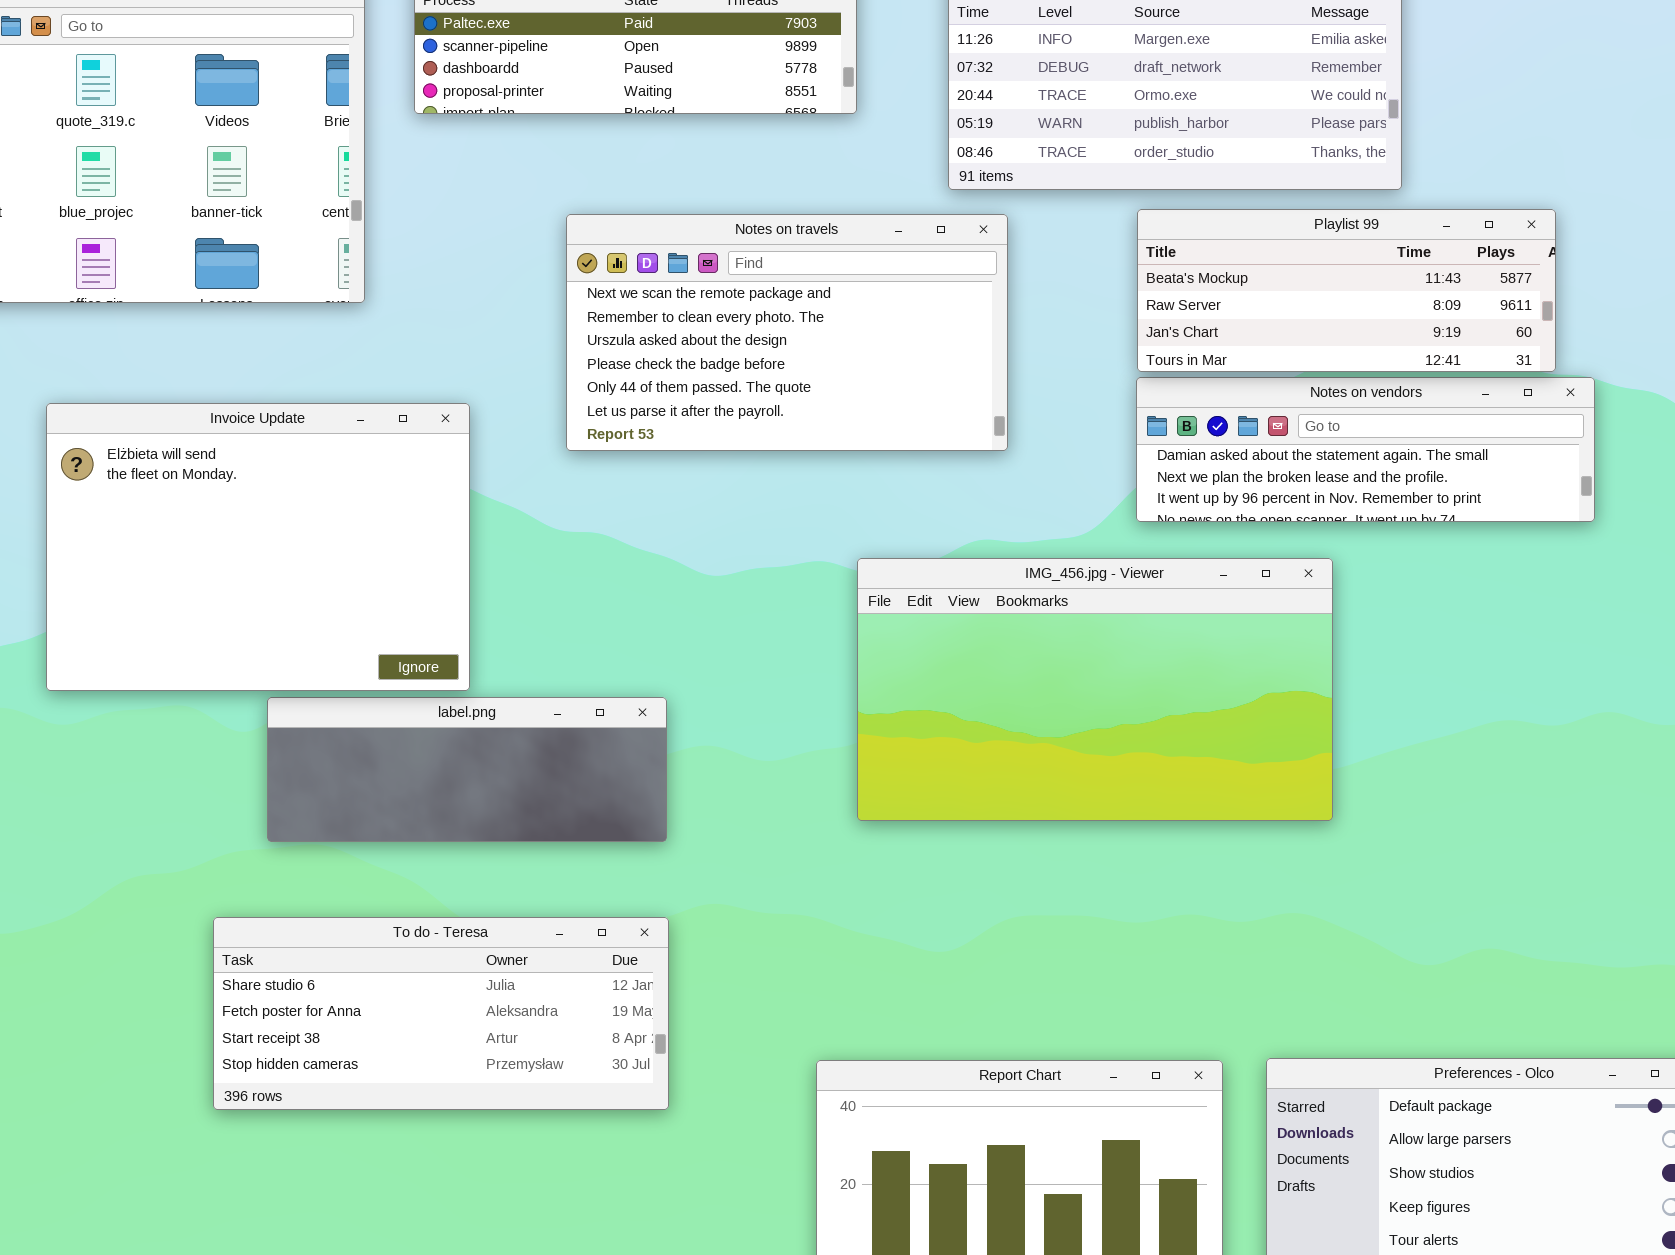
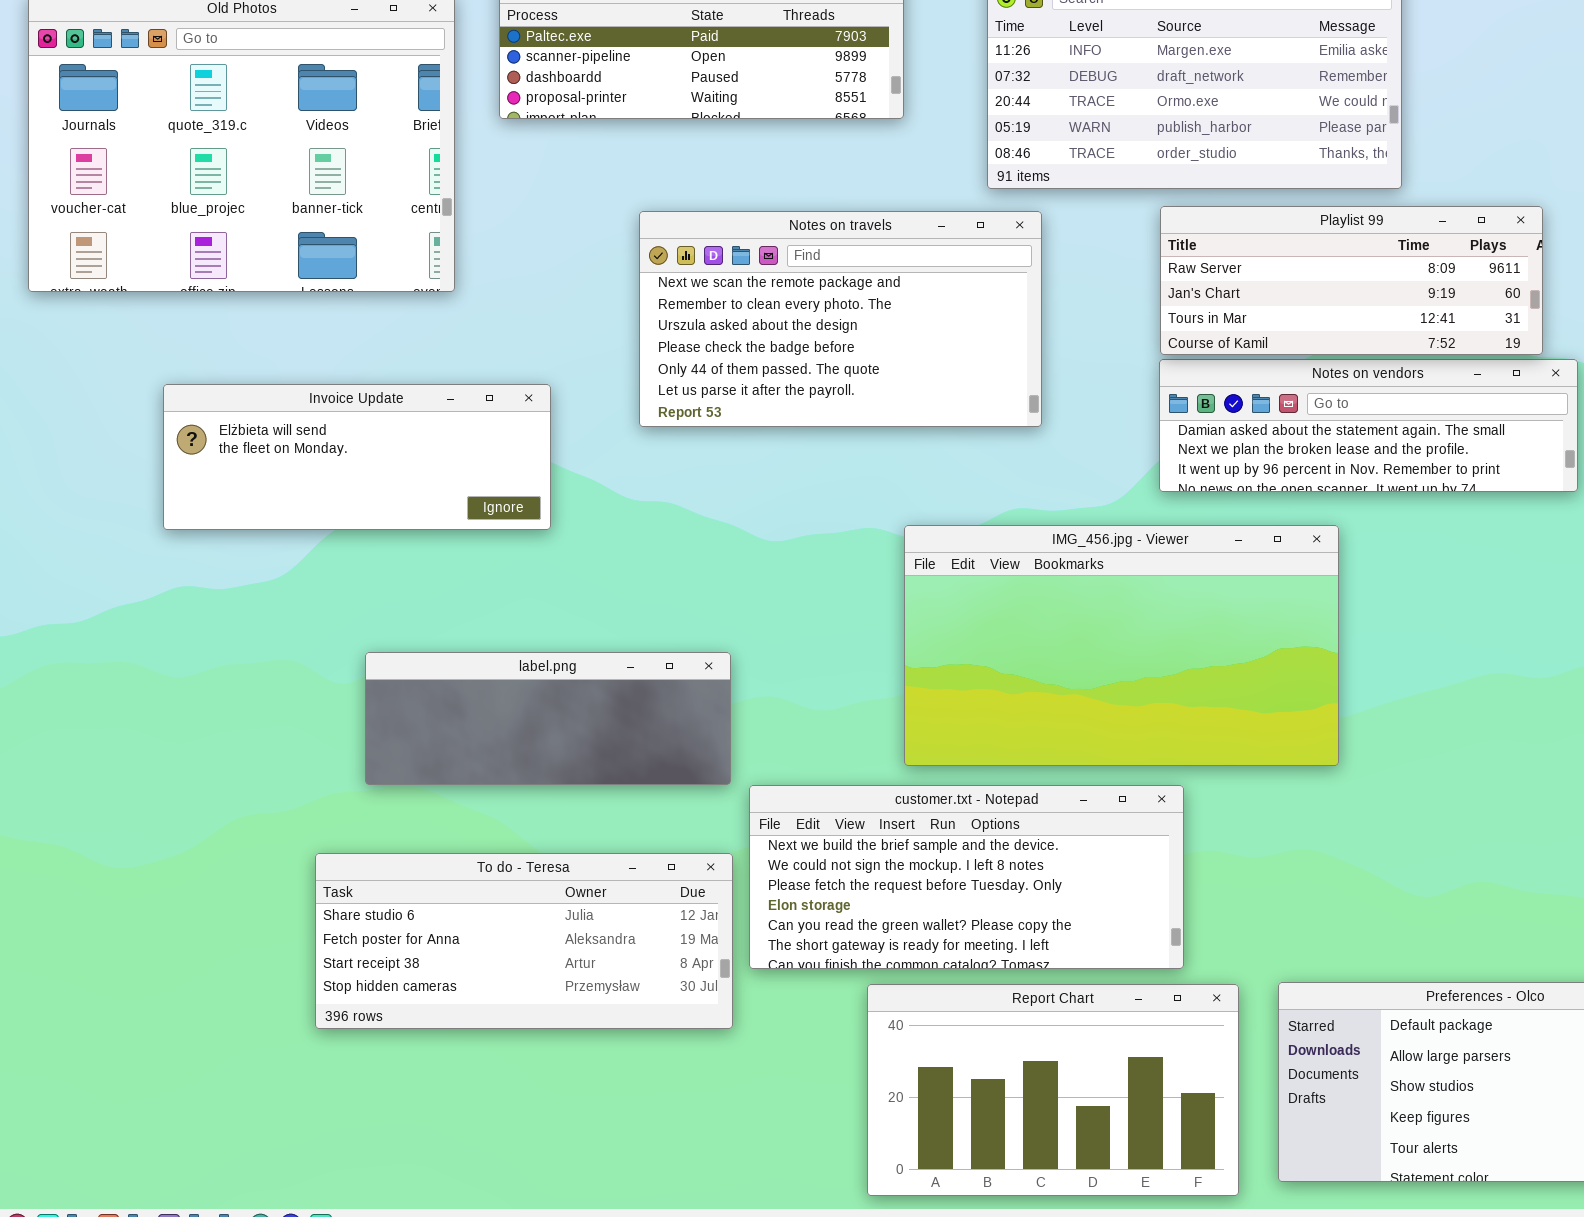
Playlist 99: [1137,209,1556,372] -> [1160,206,1543,355], scrolled down 1 row
Invoice Update: [46,403,470,691] -> [163,384,551,530], resized
customer.txt - Notepad: none -> [749,785,1184,969], opened

